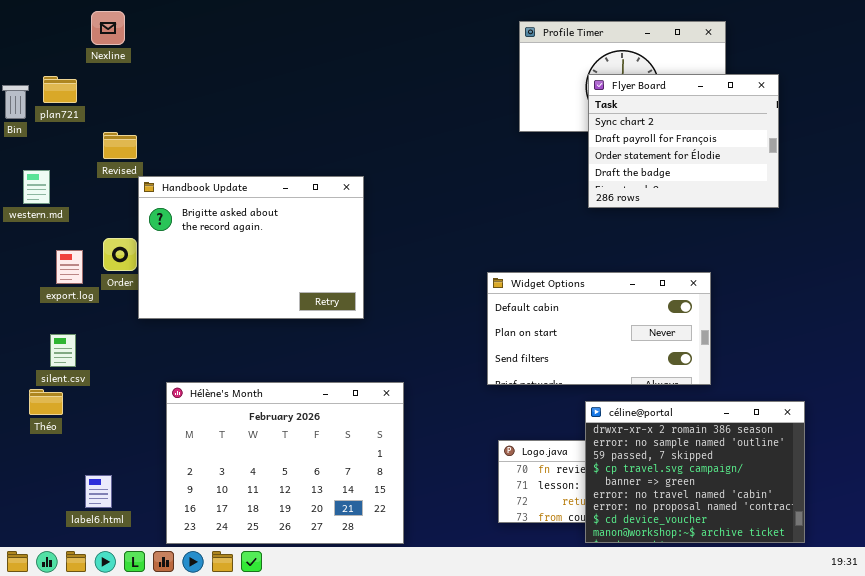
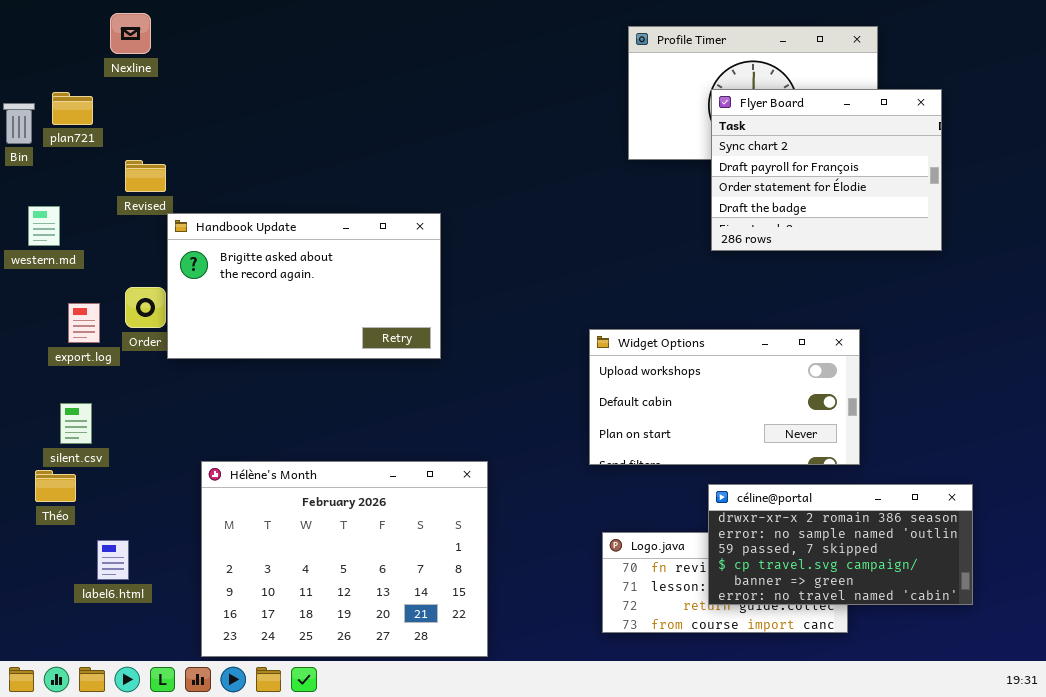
Handbook Update: [138,176,364,319] -> [167,213,441,359], resized
Widget Options: [487,272,711,385] -> [589,329,860,465], scrolled up 1 row
céline@portal: [585,401,805,543] -> [708,484,973,605], resized
label6.html: [85,475,112,508] -> [97,540,129,580], moved

